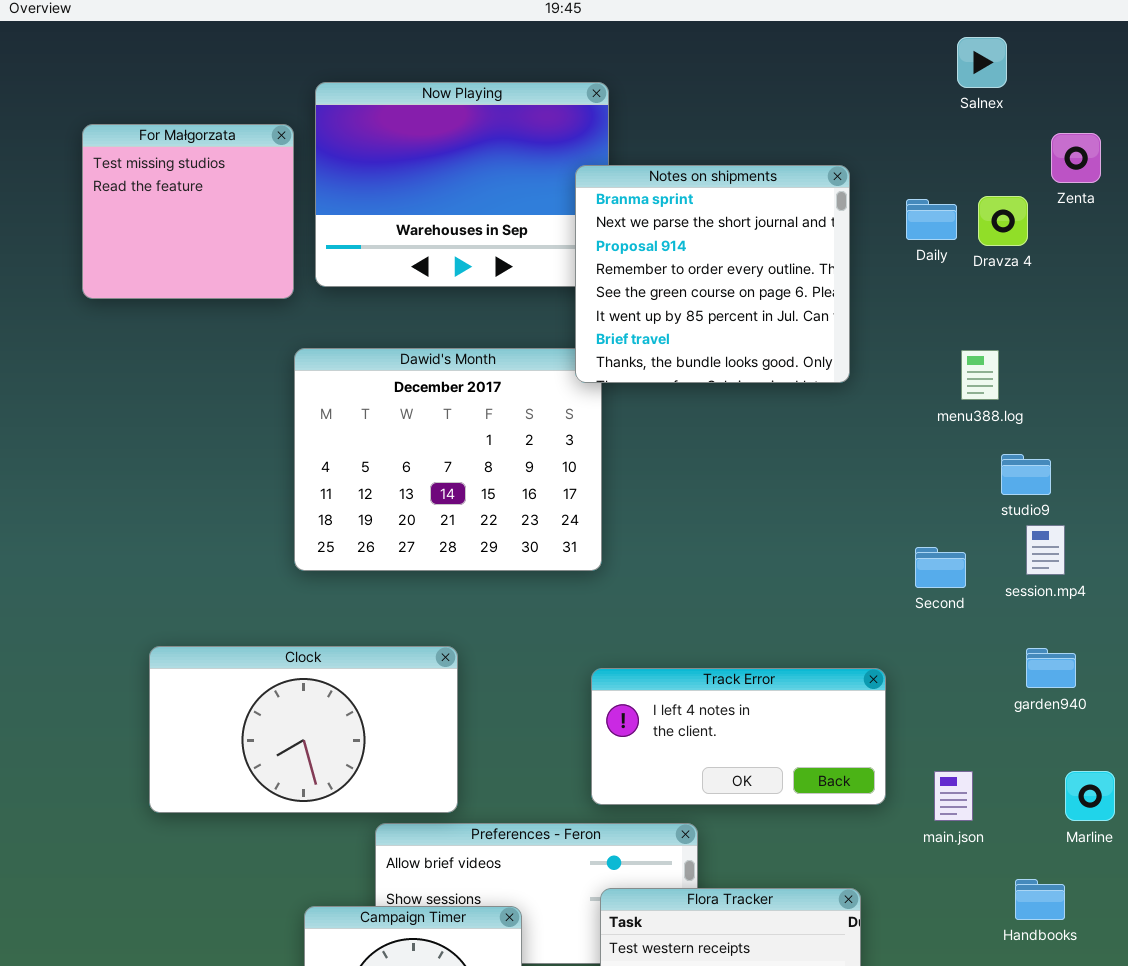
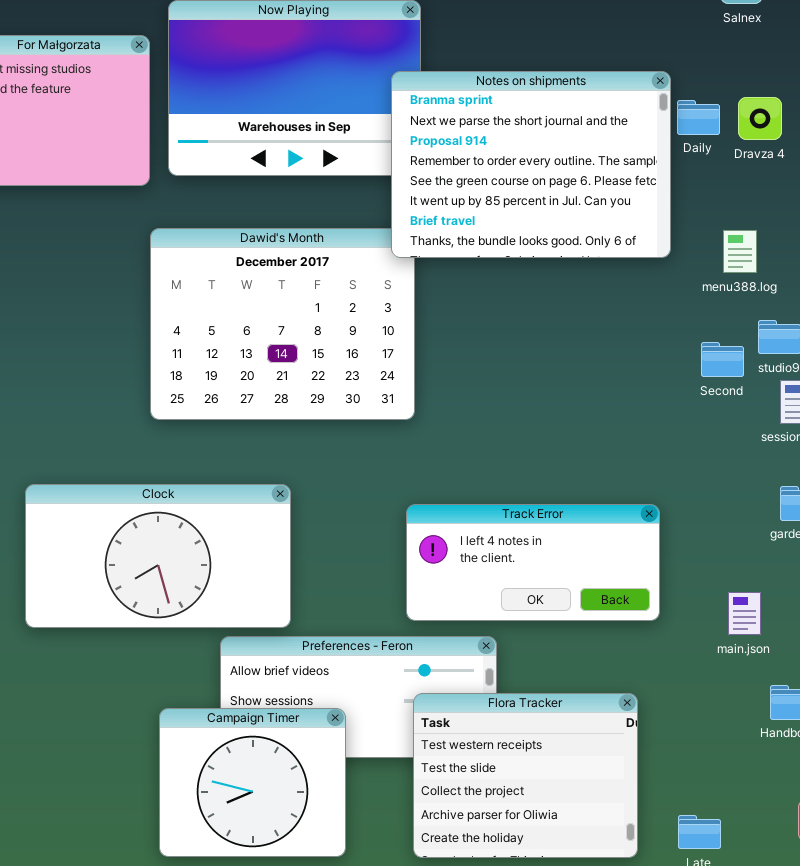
Notes on shipments: [575,165,850,383] -> [391,71,671,258], resized
Second: [915,547,966,588] -> [701,342,744,377], moved
main.json: [934,771,973,821] -> [728,592,761,635], moved

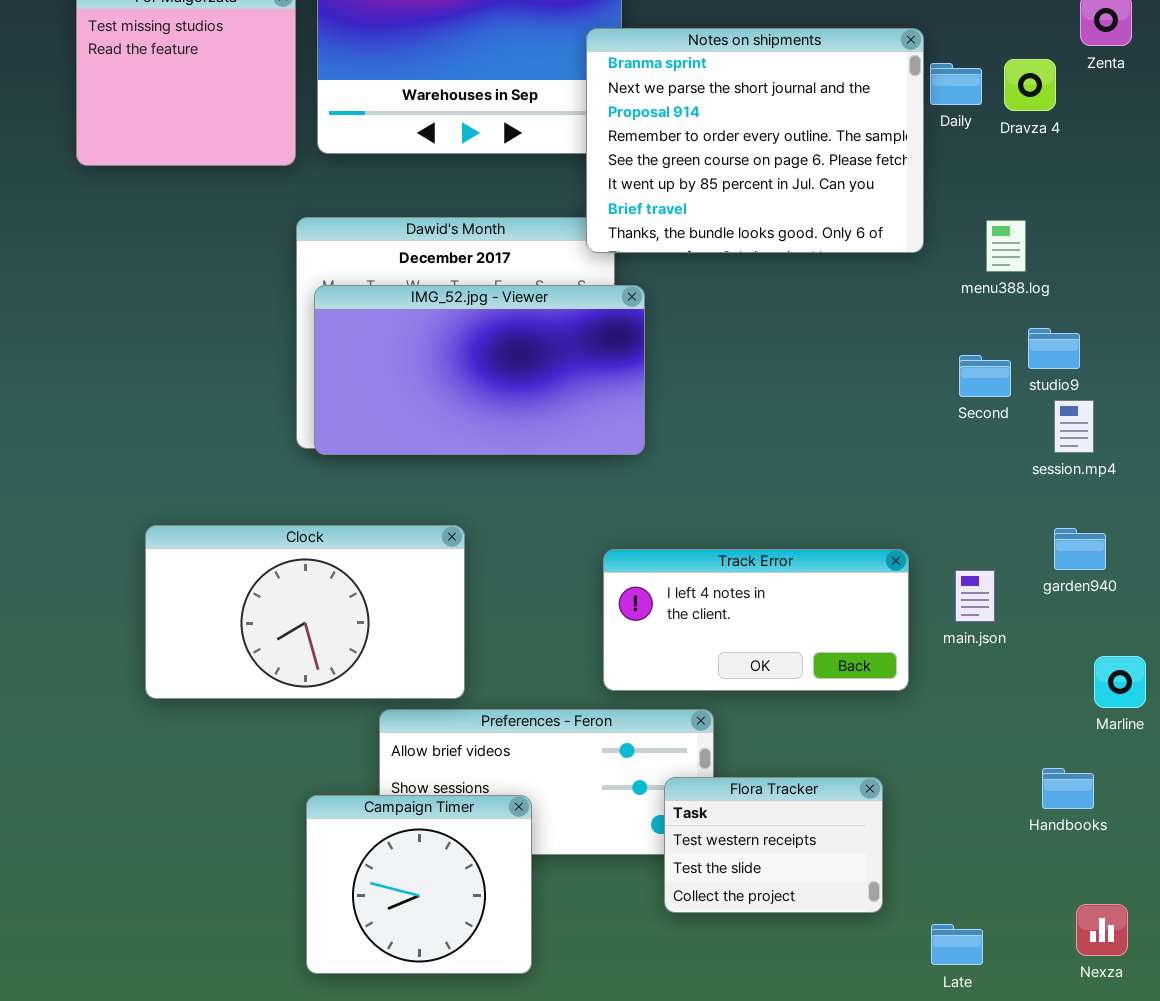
IMG_52.jpg - Viewer: none -> [314,285,645,455], opened
main.json: [728,592,761,635] -> [955,570,995,622], moved
Flora Tracker: [413,693,638,858] -> [664,777,883,913], resized

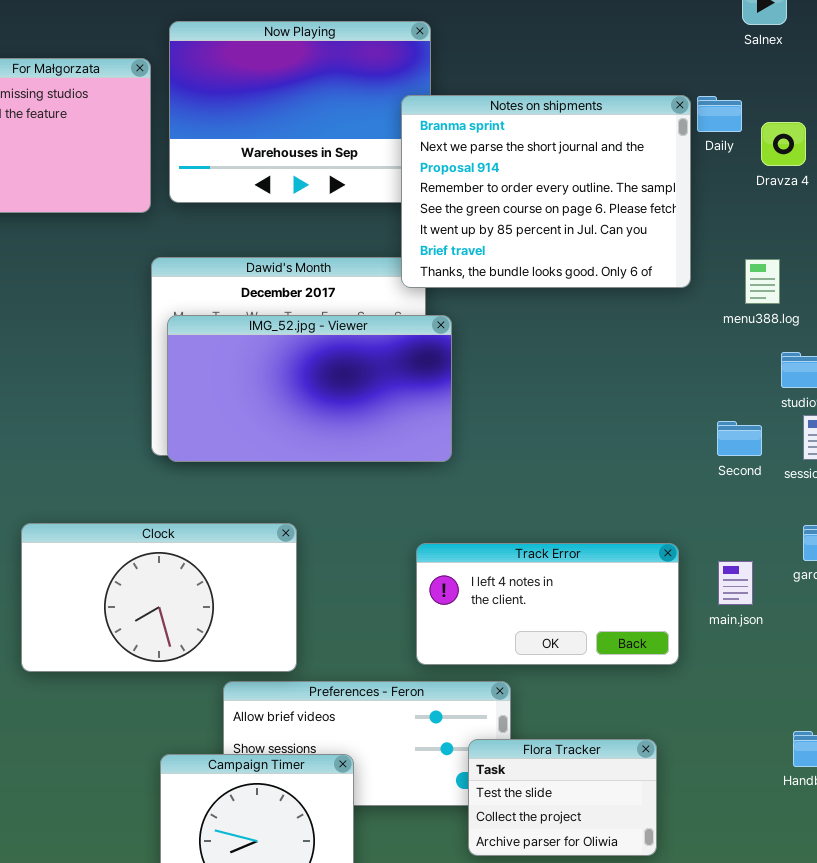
Daily: [930,63,982,105] -> [697,96,742,132], moved
Second: [959,355,1011,397] -> [717,421,762,456], moved
Flora Tracker: [664,777,883,913] -> [468,739,657,856], scrolled down 1 row

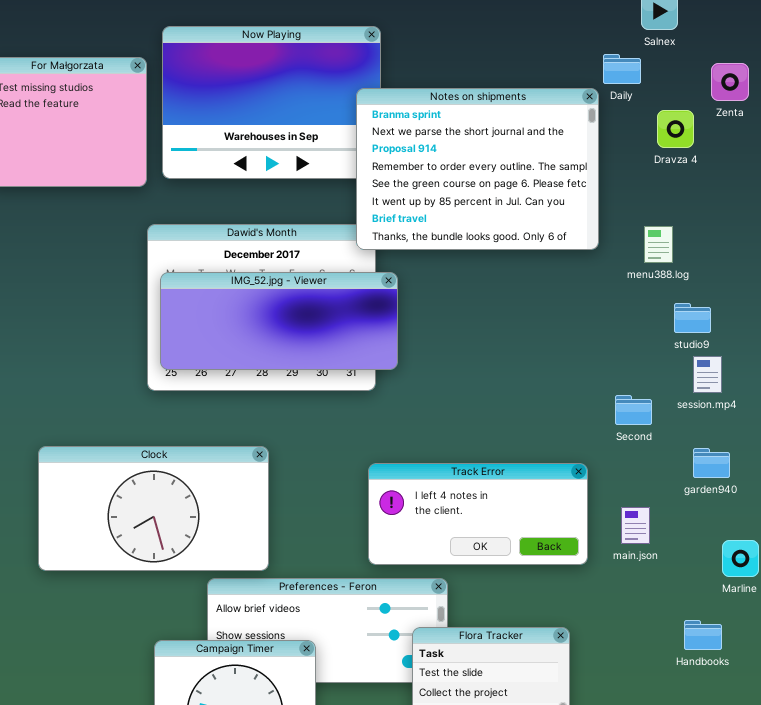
Daily: [697,96,742,132] -> [603,54,641,84], moved
IMG_52.jpg - Viewer: [167,315,452,462] -> [160,272,398,370], resized
Second: [717,421,762,456] -> [615,395,652,425], moved
main.json: [718,561,753,605] -> [621,507,650,544], moved

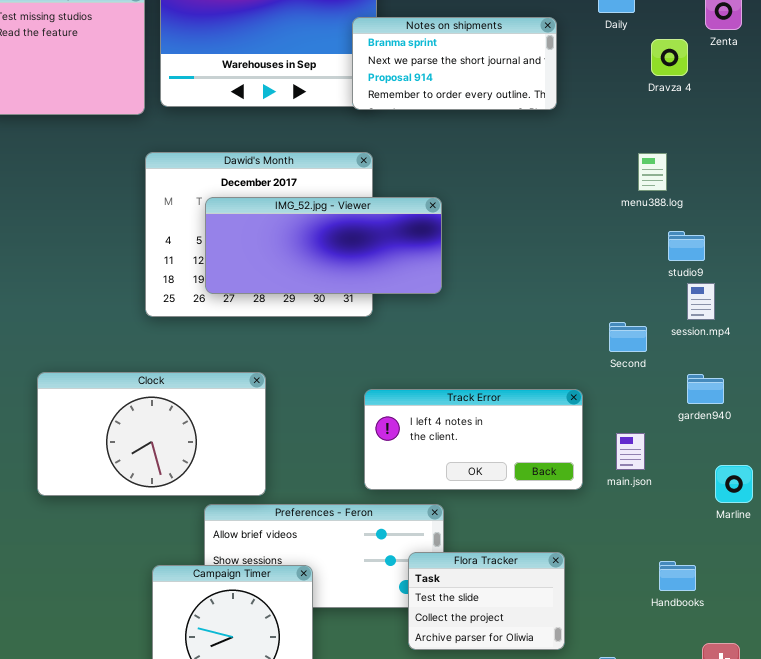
Notes on shipments: [356,88,599,250] -> [352,17,557,110], resized
IMG_52.jpg - Viewer: [160,272,398,370] -> [205,197,442,294], moved
Handbooks: [684,620,722,650] -> [659,561,696,591], moved

